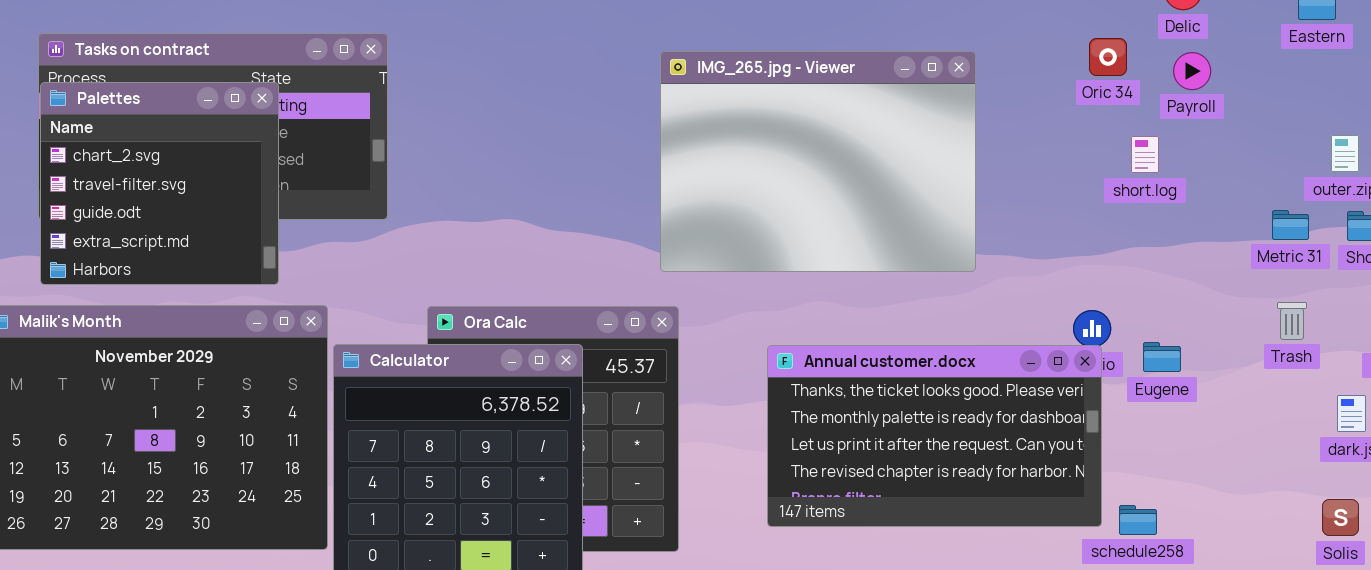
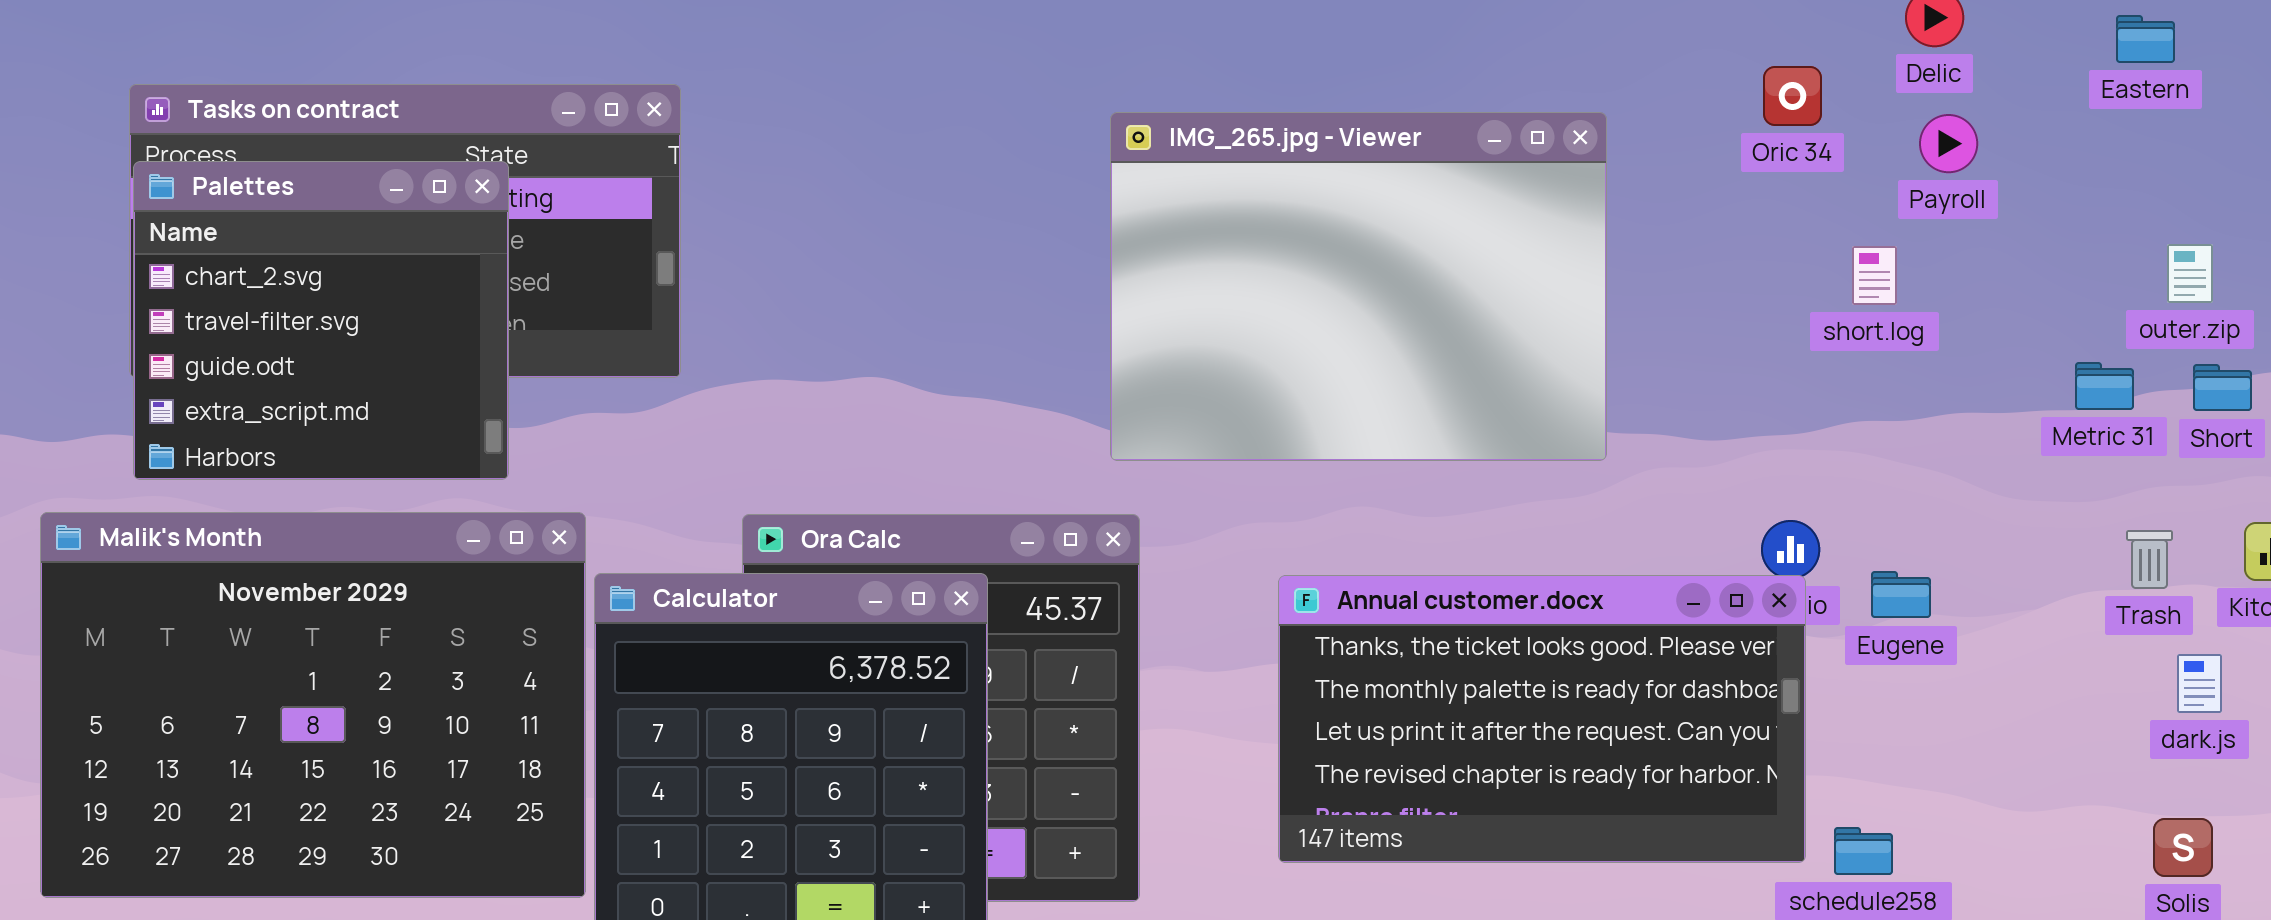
Oric 34: [1089,38,1127,76] -> [1763,66,1822,126], moved
Trash: [1277,302,1307,340] -> [2126,530,2173,589], moved

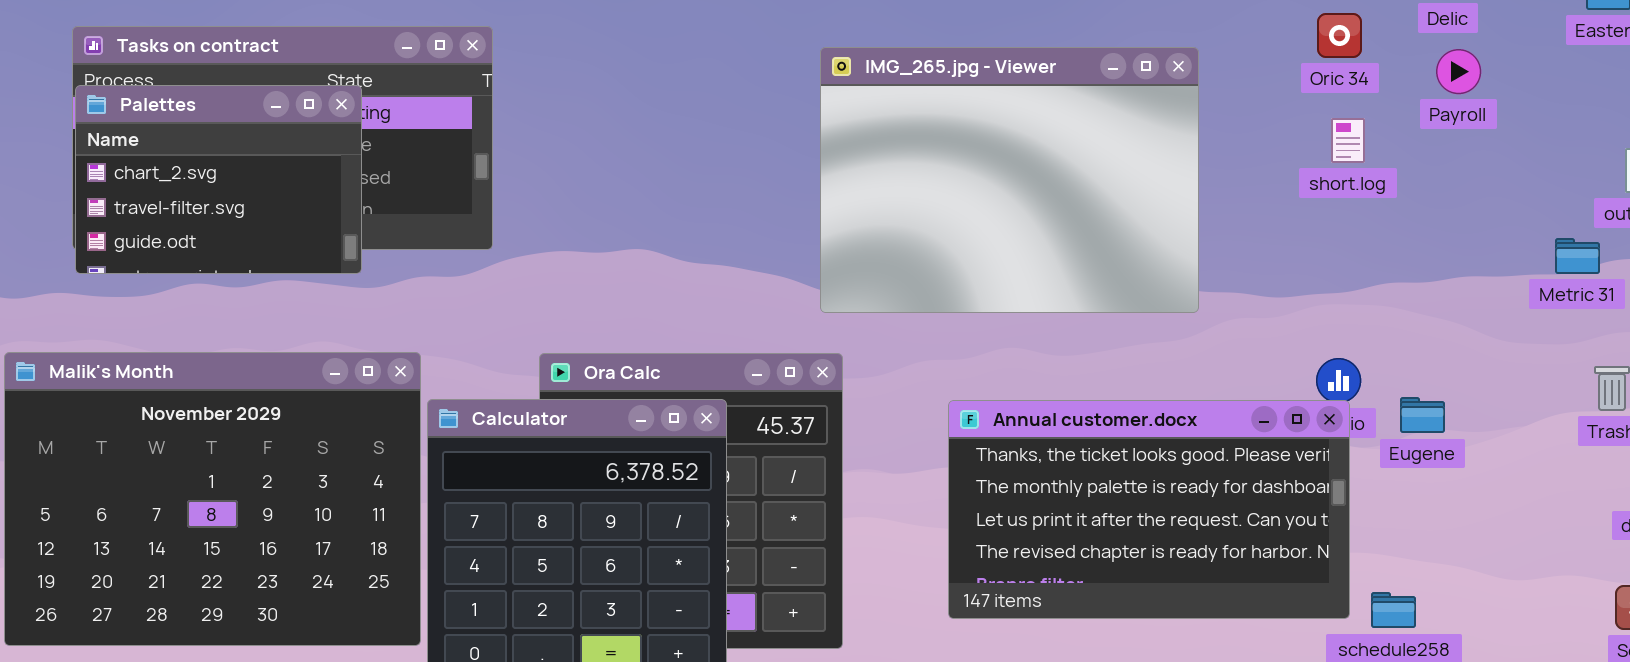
Palettes: [133,161,509,480] -> [75,85,362,274], resized
short.log: [1852,246,1897,305] -> [1331,118,1365,163], moved

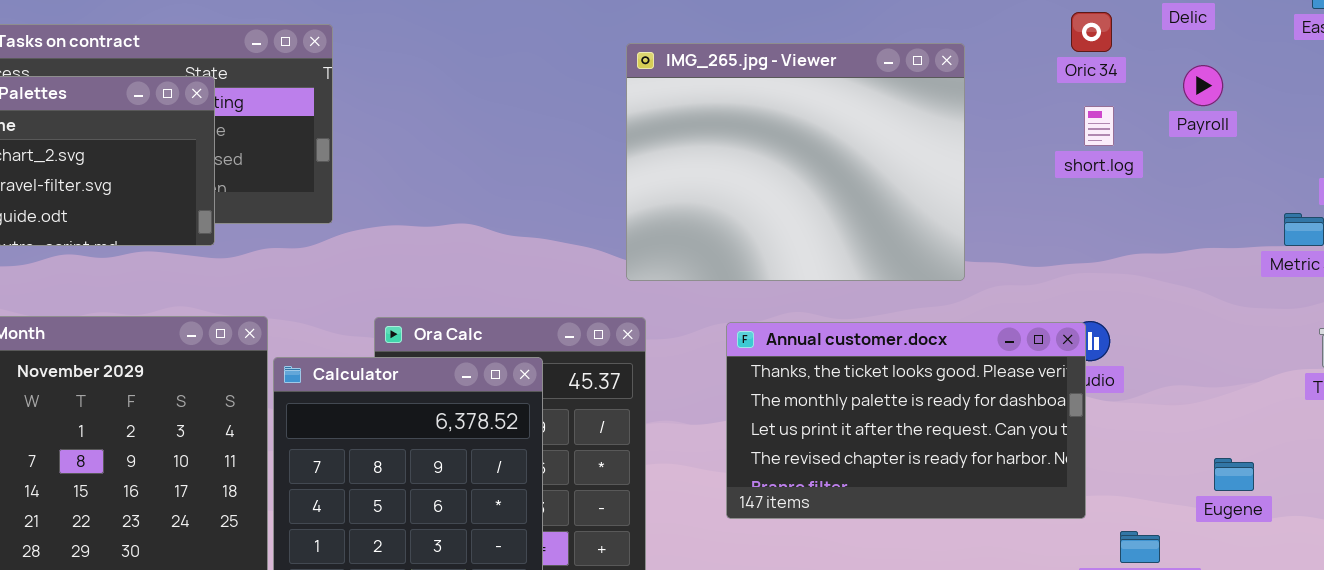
Payroll: [1436,49,1481,94] -> [1183,65,1223,106], moved
Eugene: [1400,397,1445,433] -> [1214,458,1254,491], moved
Annual customer.docx: [948,400,1350,619] -> [726,322,1086,519], moved

